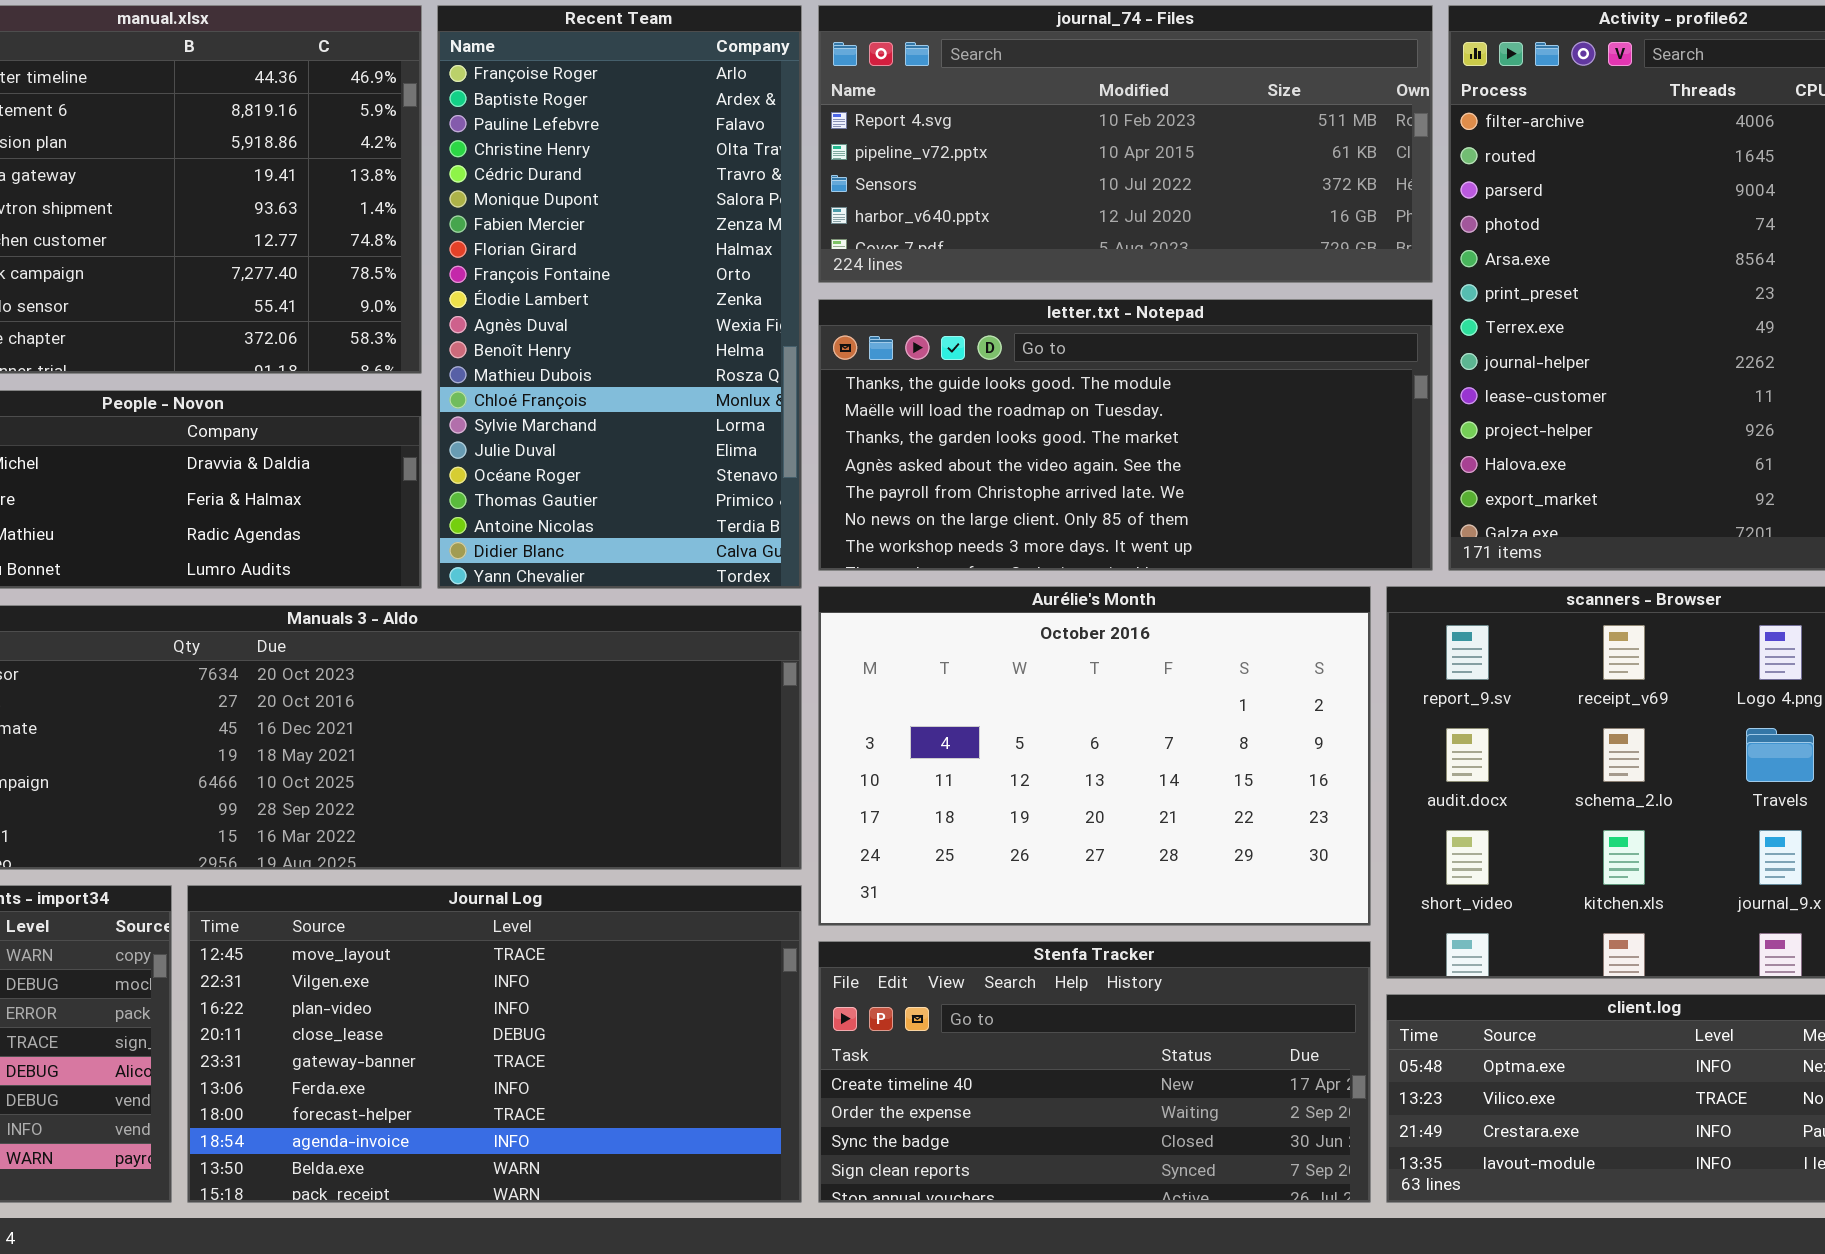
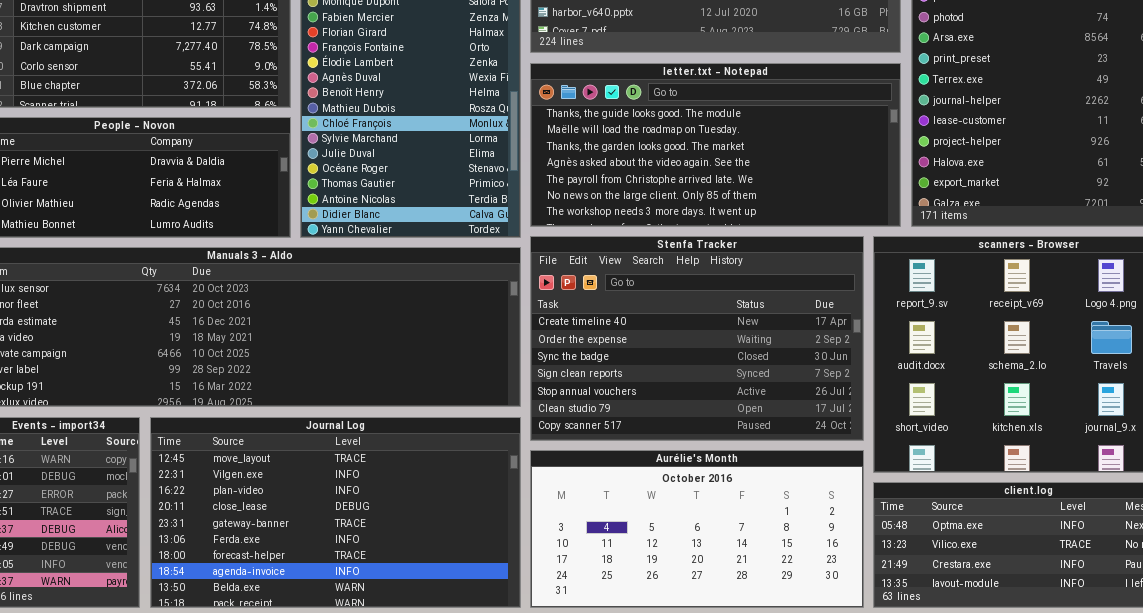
Aurélie's Month: [818,586,1371,926] -> [530,450,864,608], moved, resized
Stenfa Tracker: [818,941,1371,1203] -> [530,236,864,441], moved, resized

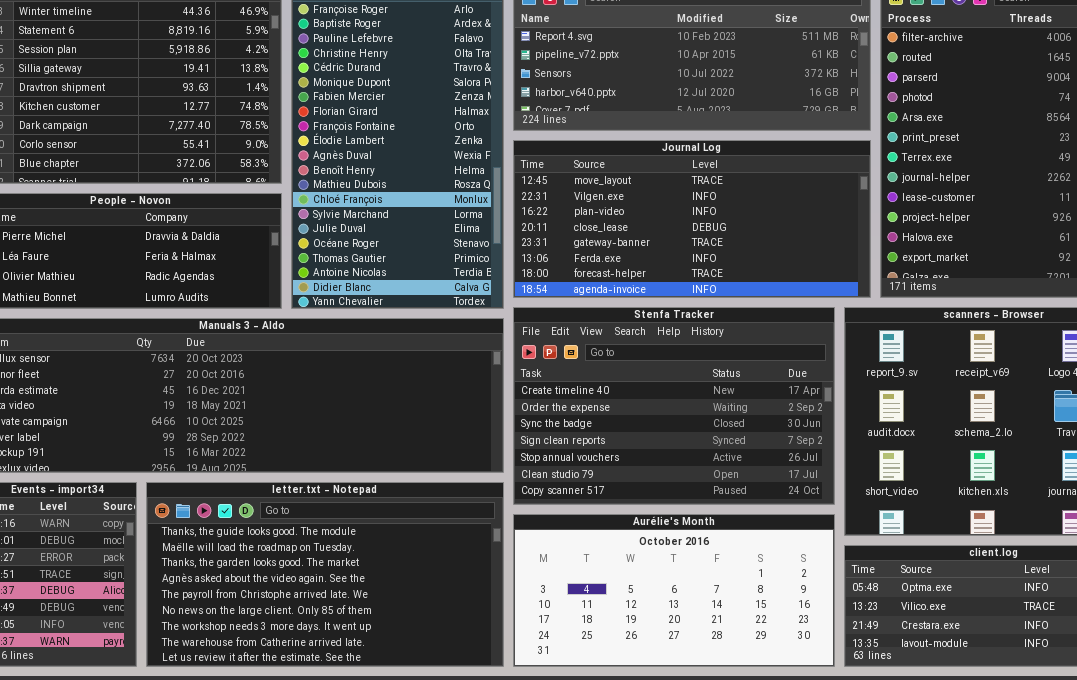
letter.txt - Notepad: [530,63,901,227] -> [146,482,504,667], moved, resized
Journal Log: [150,417,521,608] -> [513,140,871,298], moved, resized

